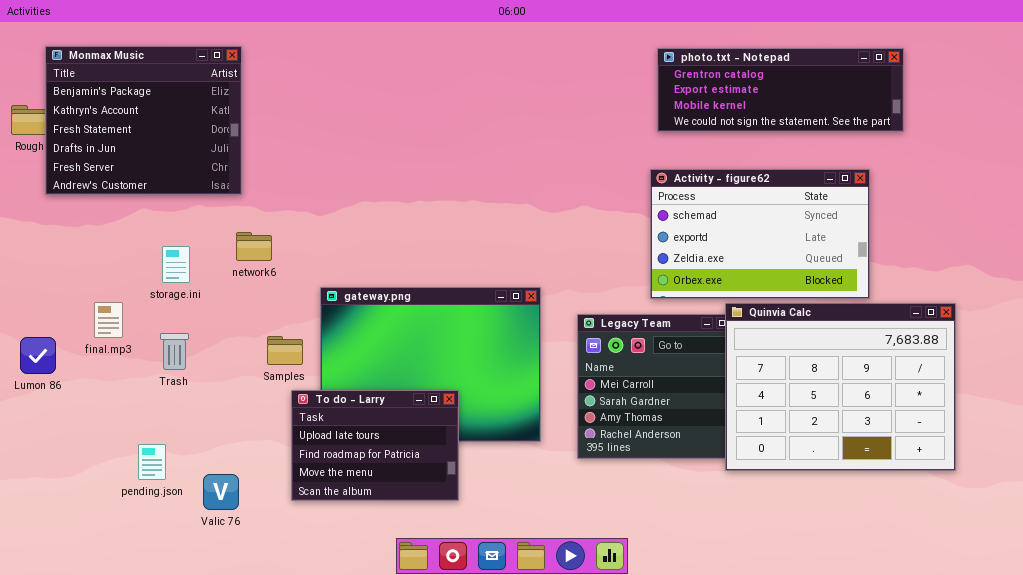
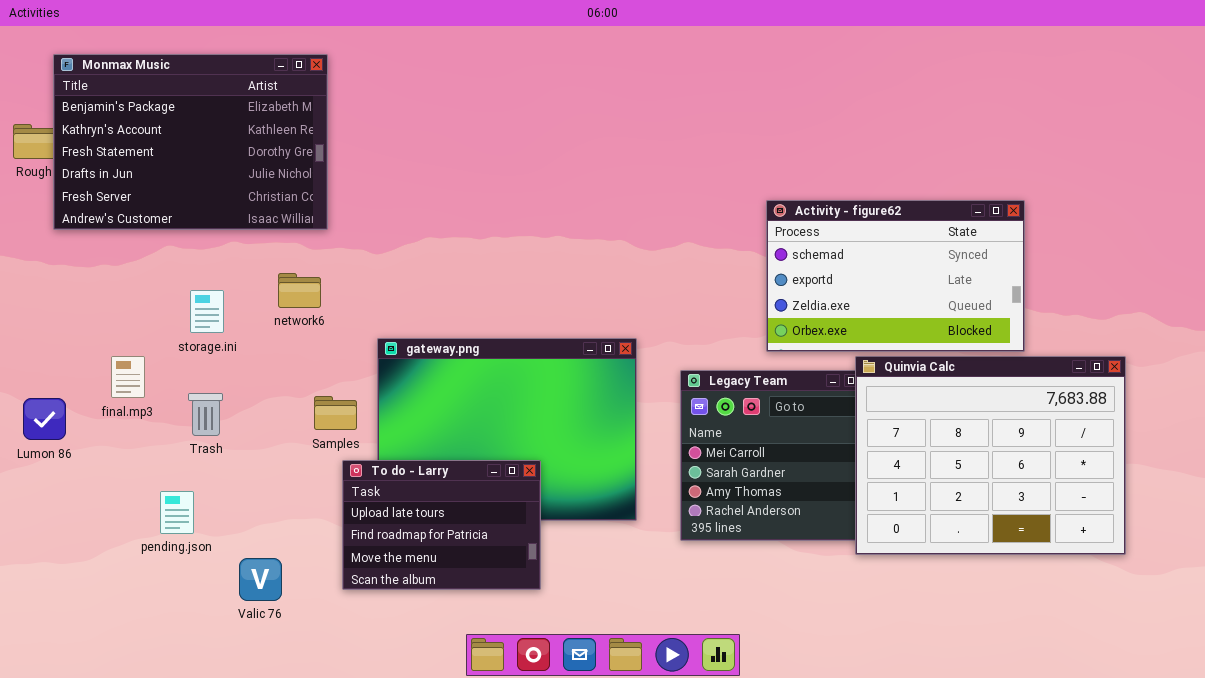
Monmax Music: [45,46,242,195] -> [53,54,328,230], resized
photo.txt - Notepad: [657,48,904,132] -> none, closed
pending.json: [138,444,166,480] -> [160,491,194,534], moved

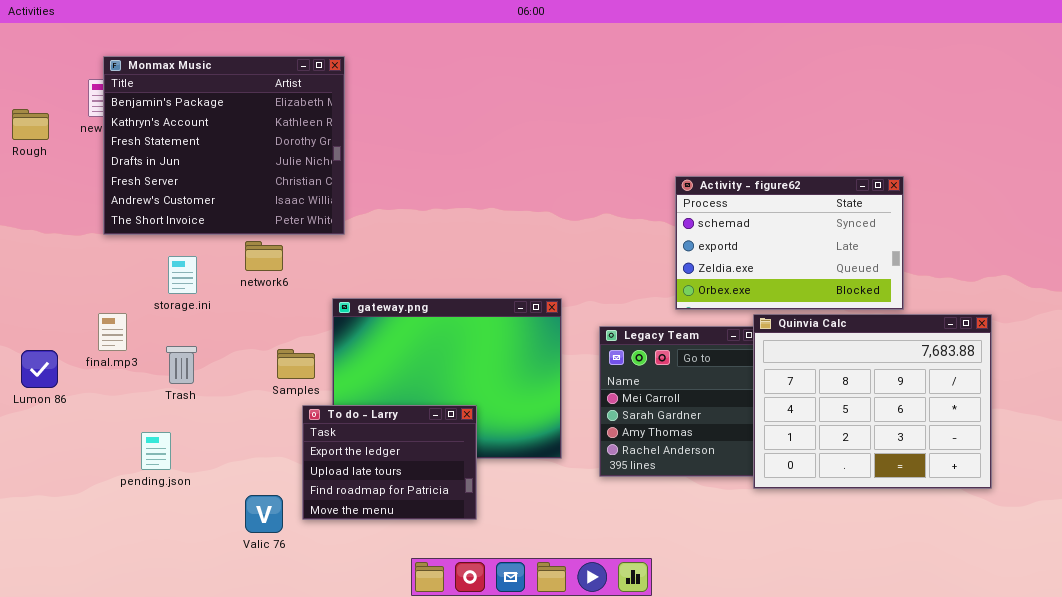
Monmax Music: [53,54,328,230] -> [103,56,345,235], moved, resized
To do - Larry: [342,460,541,590] -> [302,405,477,520], scrolled up 1 row
Valic 76: [239,558,282,601] -> [245,495,283,533], moved

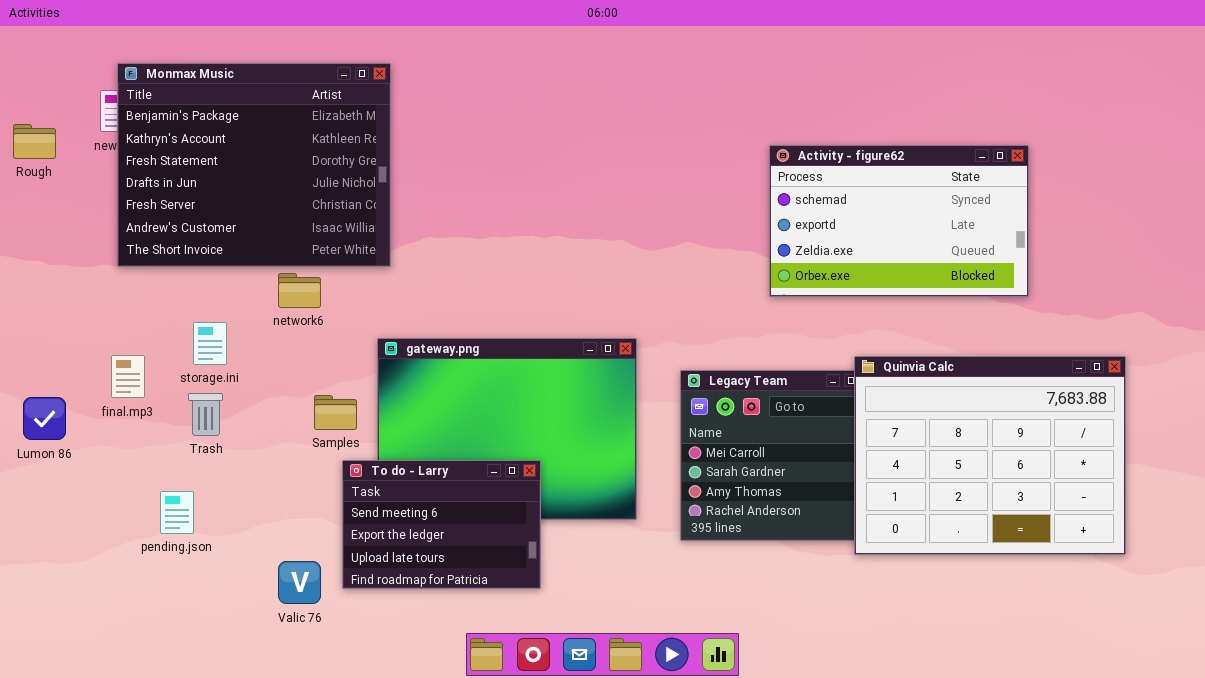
Activity - figure62: [675,176,904,310] -> [769,145,1029,297], moved
storage.ini: [168,256,197,294] -> [193,322,227,365], moved
To do - Larry: [302,405,477,520] -> [342,460,541,589], scrolled up 1 row

